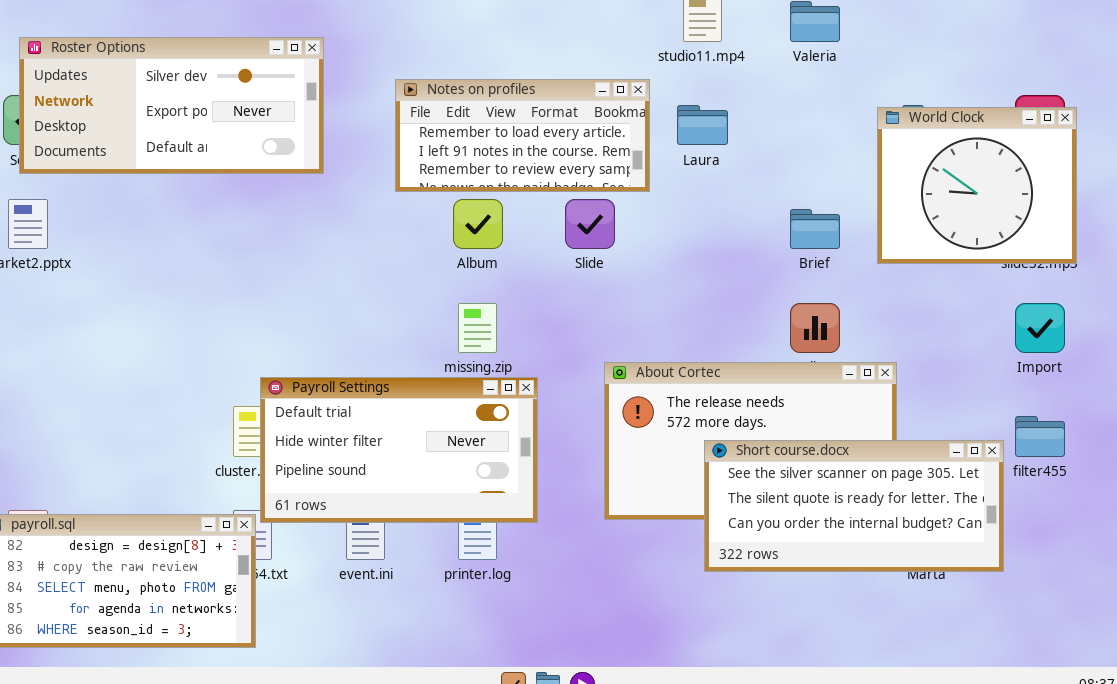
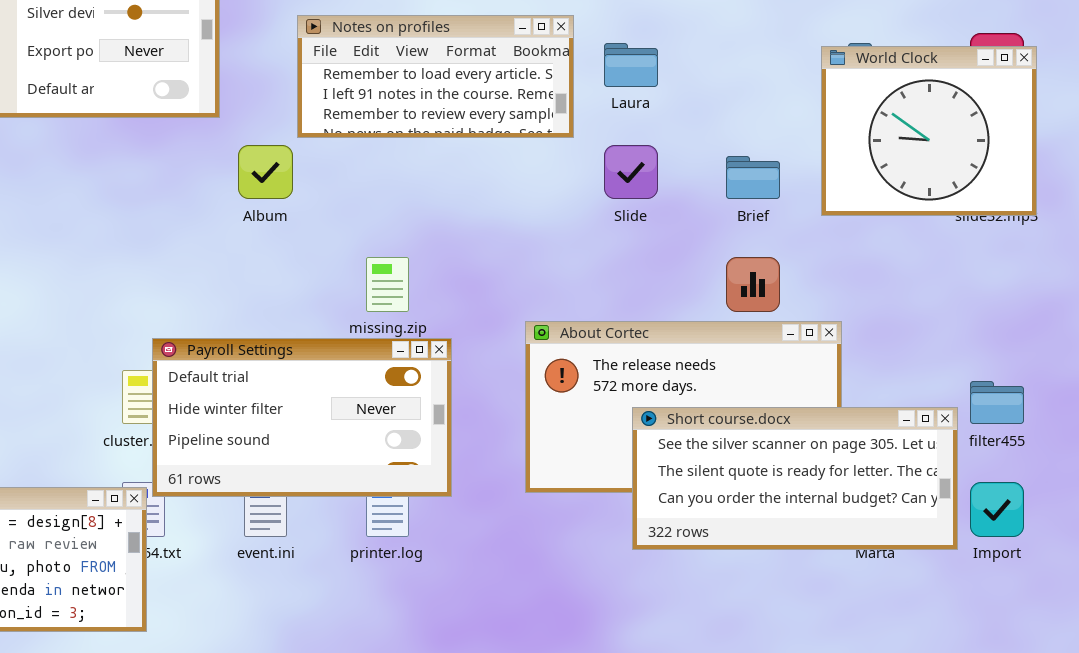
Album: [453,199,503,249] -> [238,145,293,199], moved
Slide: [565,199,615,249] -> [604,145,658,199], moved
Import: [1015,303,1065,353] -> [970,482,1024,537], moved

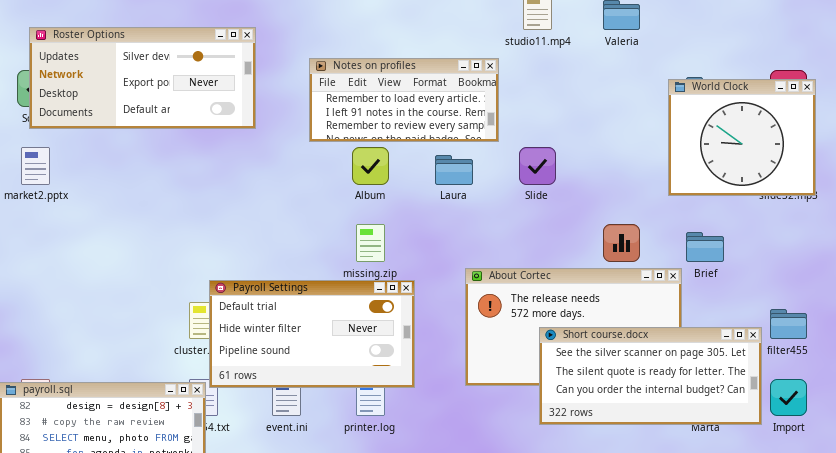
Laura: [604,43,658,87] -> [435,155,473,185], moved
Album: [238,145,293,199] -> [352,147,389,185], moved
Brief: [726,156,780,199] -> [686,232,724,262], moved

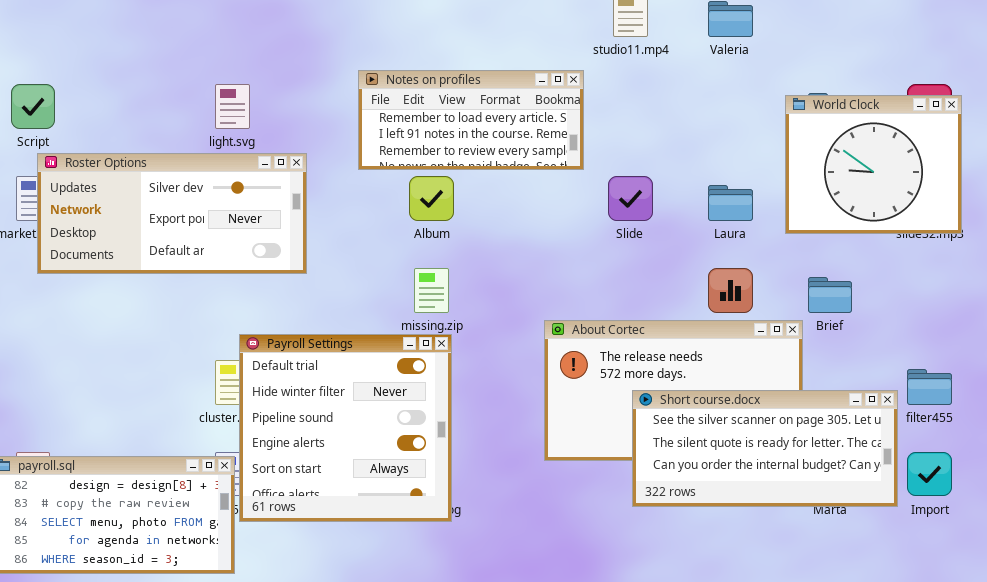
Roster Options: [29,27,256,129] -> [37,153,307,274], moved
Laura: [435,155,473,185] -> [708,185,753,221], moved
Payroll Settings: [209,280,415,388] -> [239,334,452,522], resized

